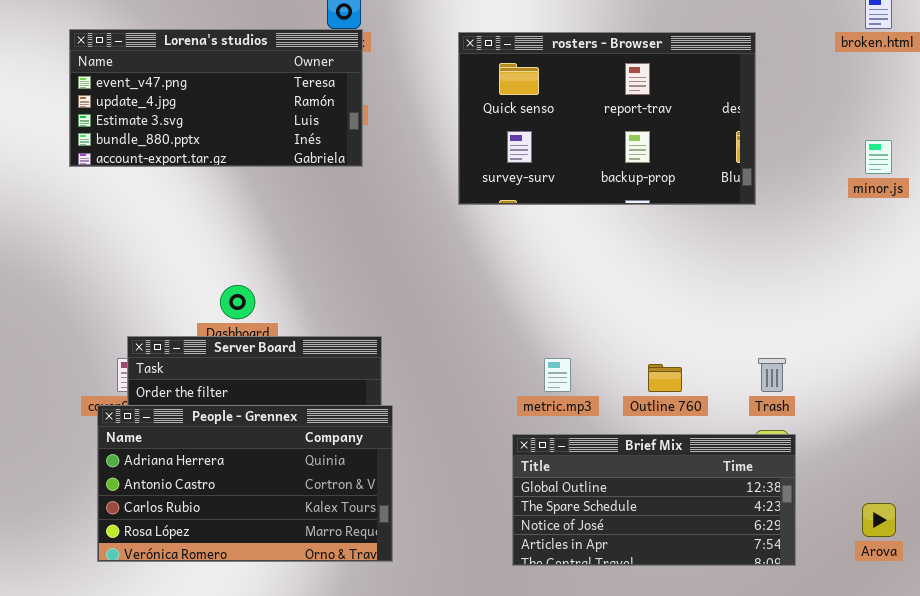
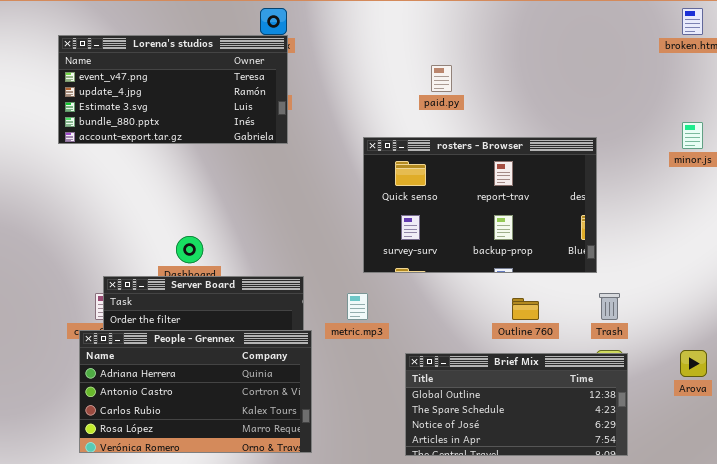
rosters - Browser: [458,32,756,205] -> [363,137,597,273], moved
metric.mp3: [544,358,571,392] -> [347,293,368,320], moved
Arova: [862,503,896,537] -> [680,350,707,377], moved

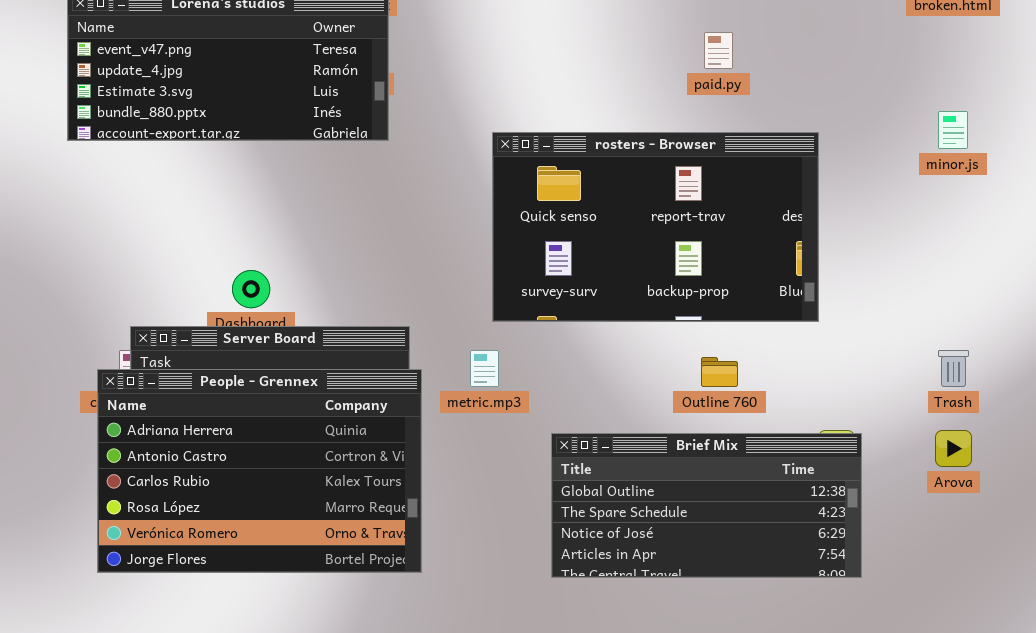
paid.py: [431,65,452,92] -> [704,32,733,69], moved
Trash: [599,293,620,320] -> [938,350,969,387], moved
People - Grennex: [79,330,312,453] -> [97,369,422,573], resized

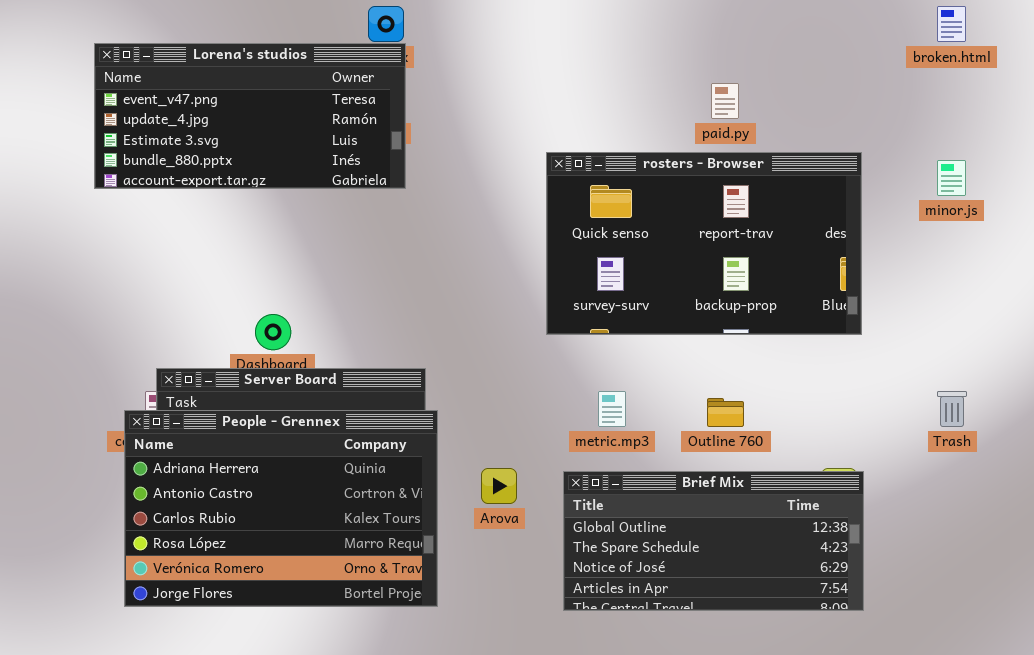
rosters - Browser: [492,132,819,322] -> [546,152,862,335], moved
metric.mp3: [470,350,499,387] -> [598,391,626,427], moved
Arova: [935,430,972,467] -> [481,468,517,504], moved

